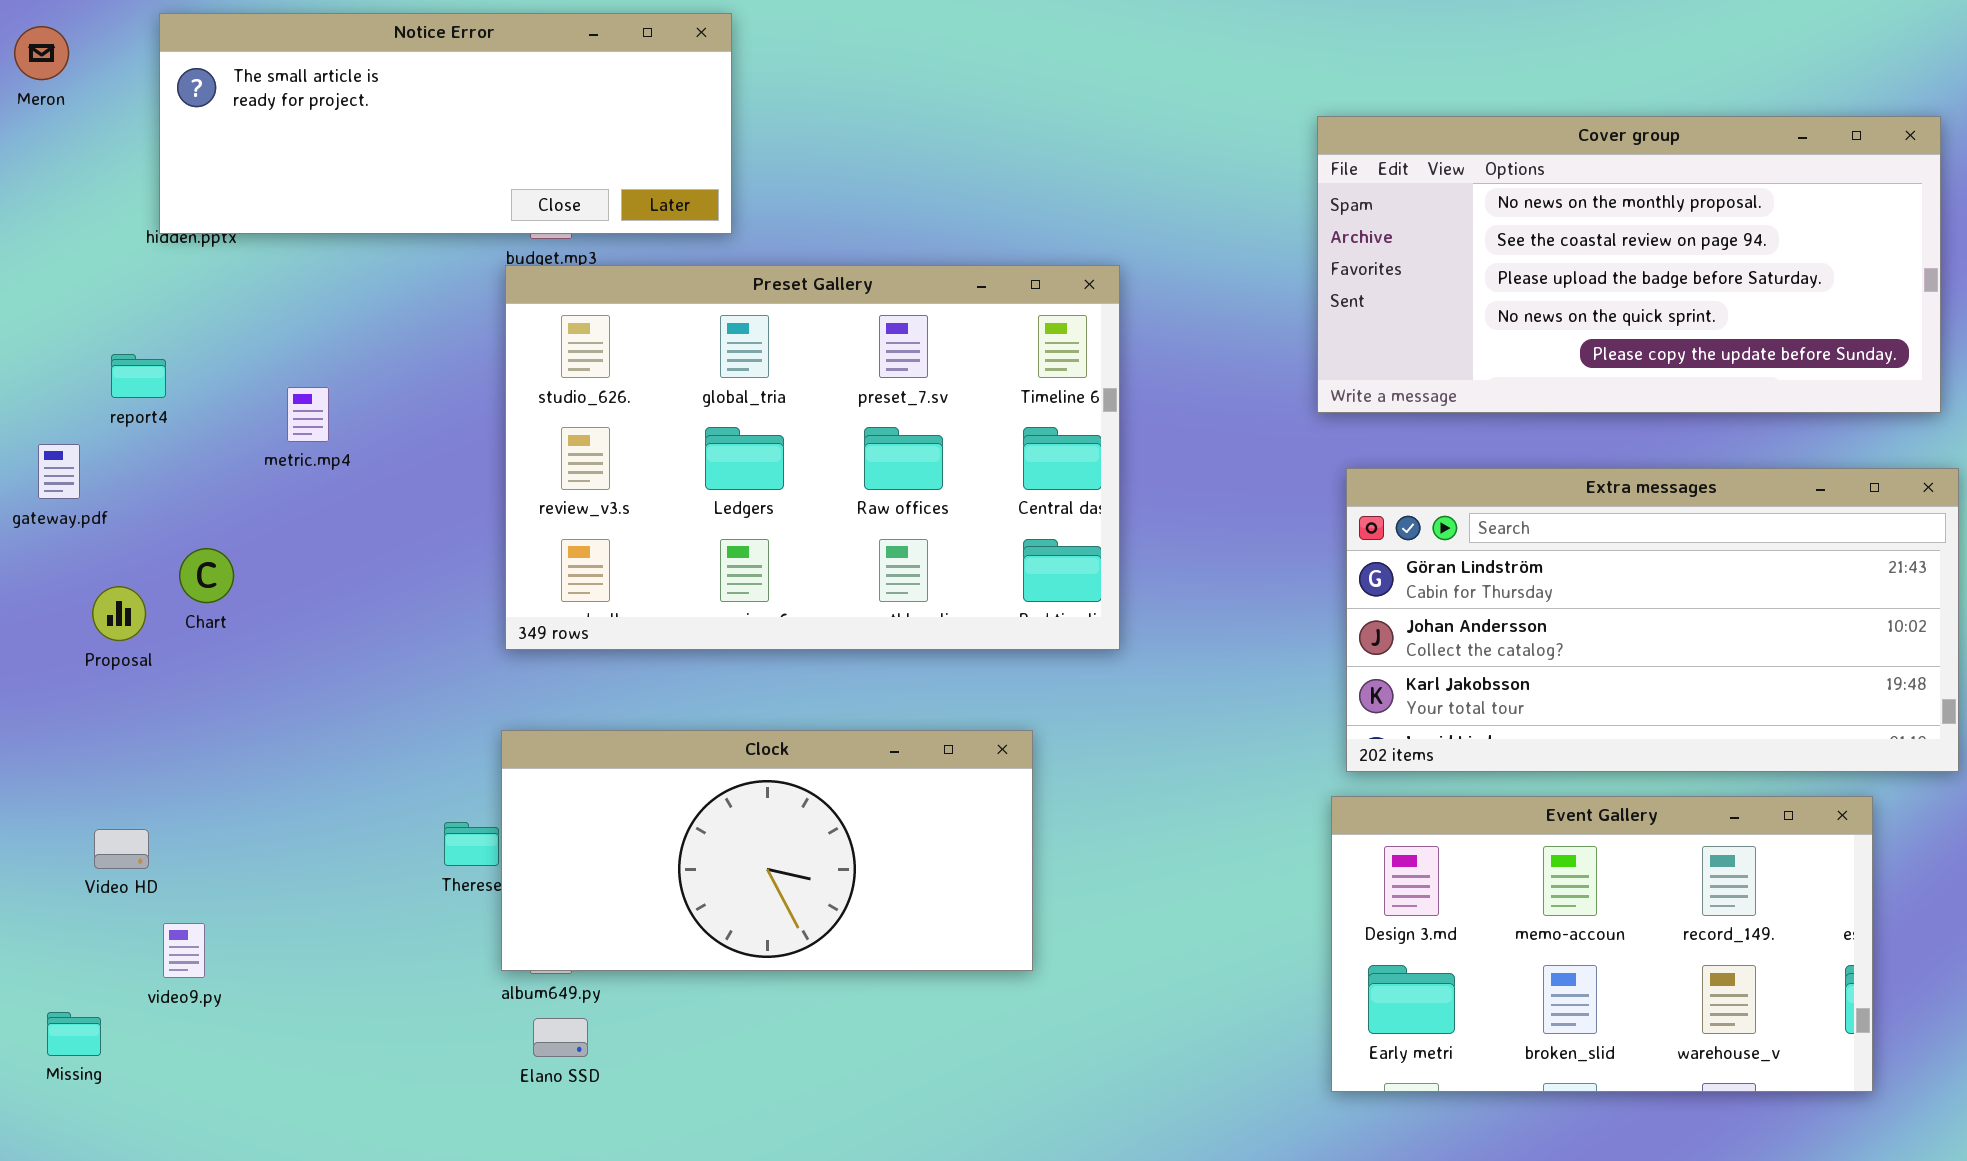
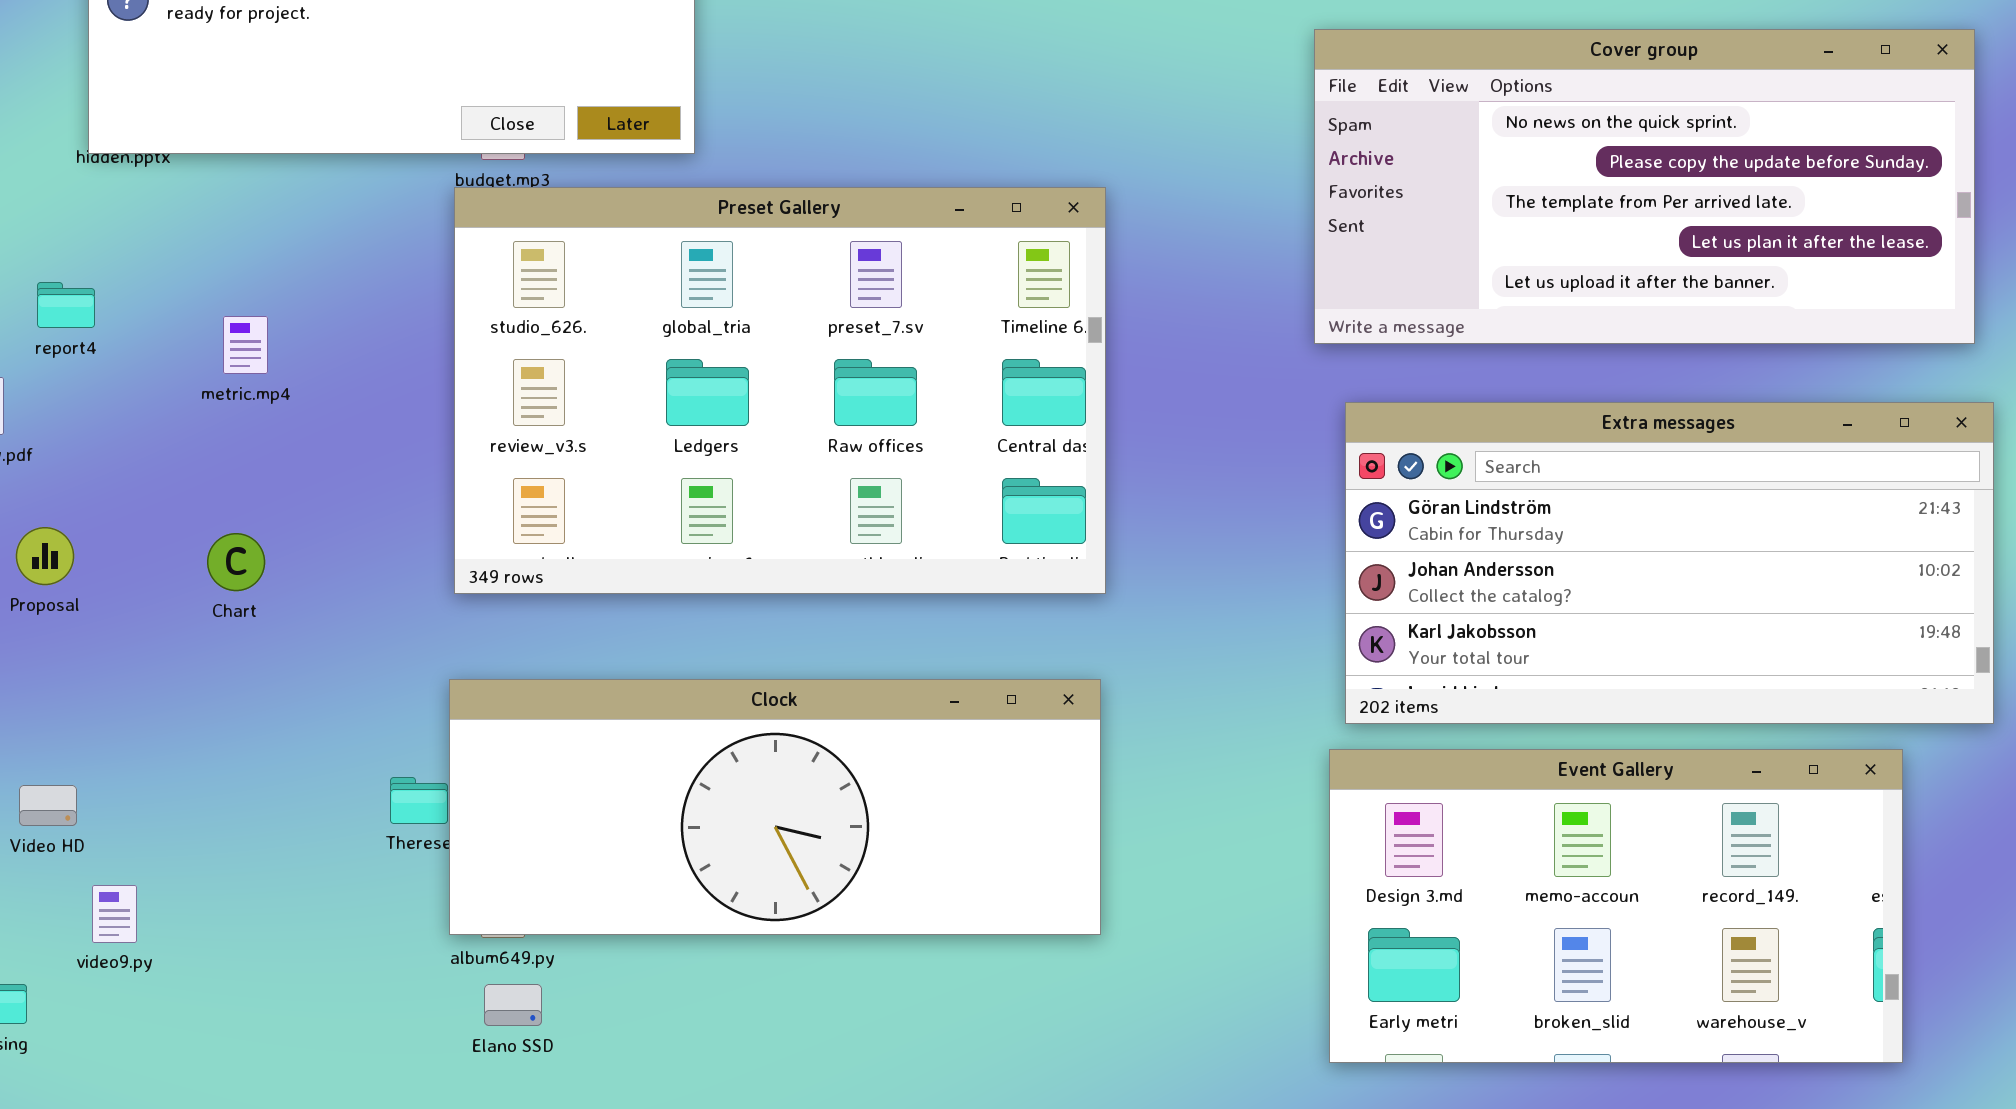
Cover group: [1317,116,1941,413] -> [1314,29,1975,344], scrolled down 3 rows
Chart: [179,548,234,603] -> [207,533,265,591], moved
Clock: [501,730,1033,971] -> [449,679,1101,935], resized

